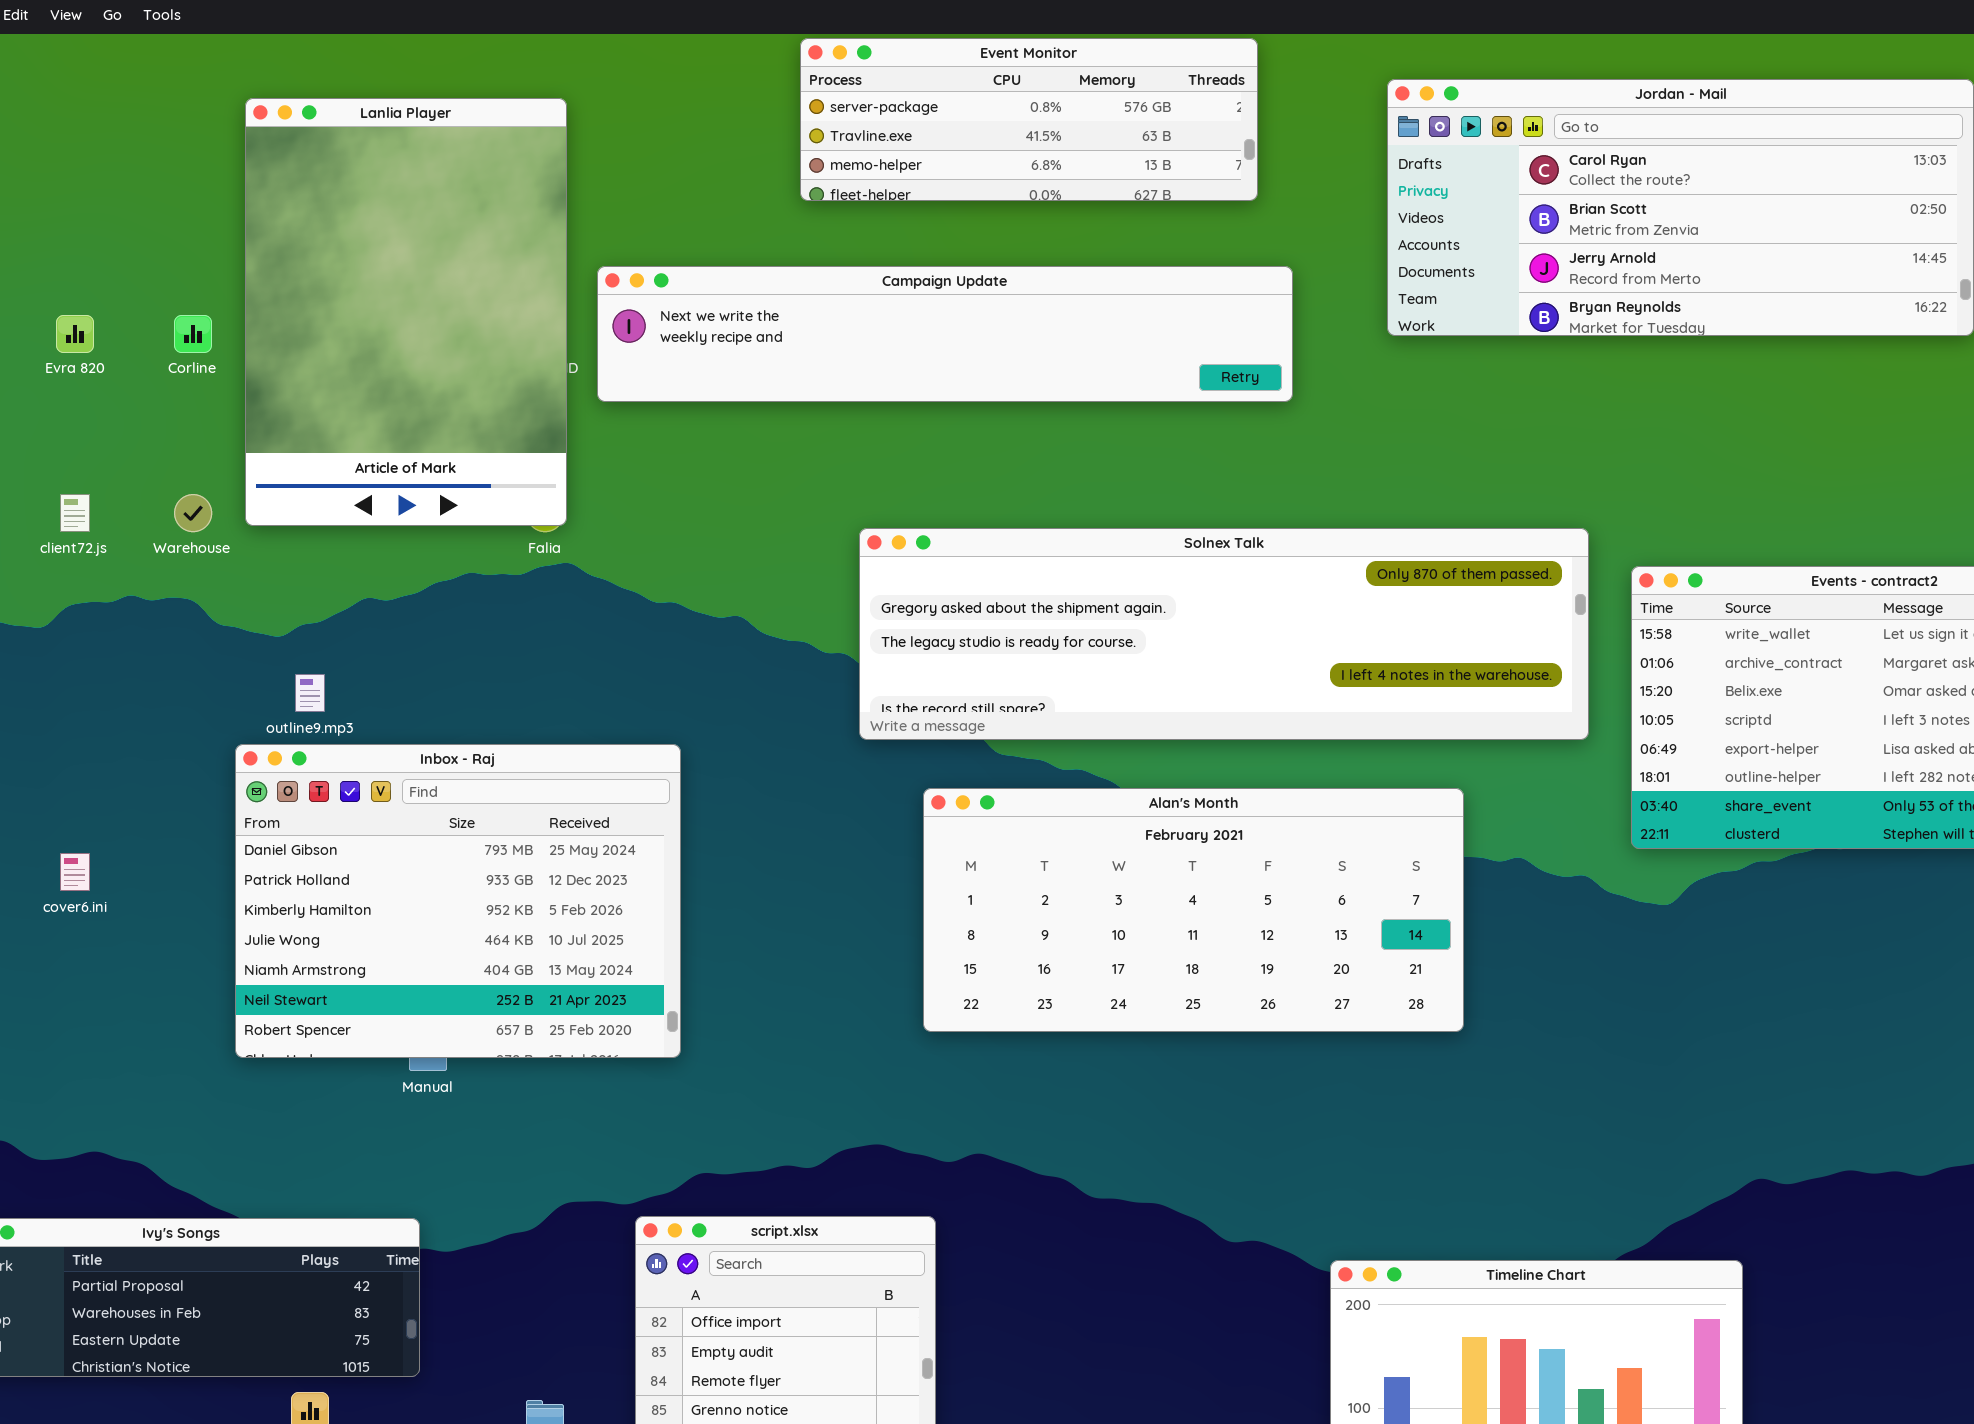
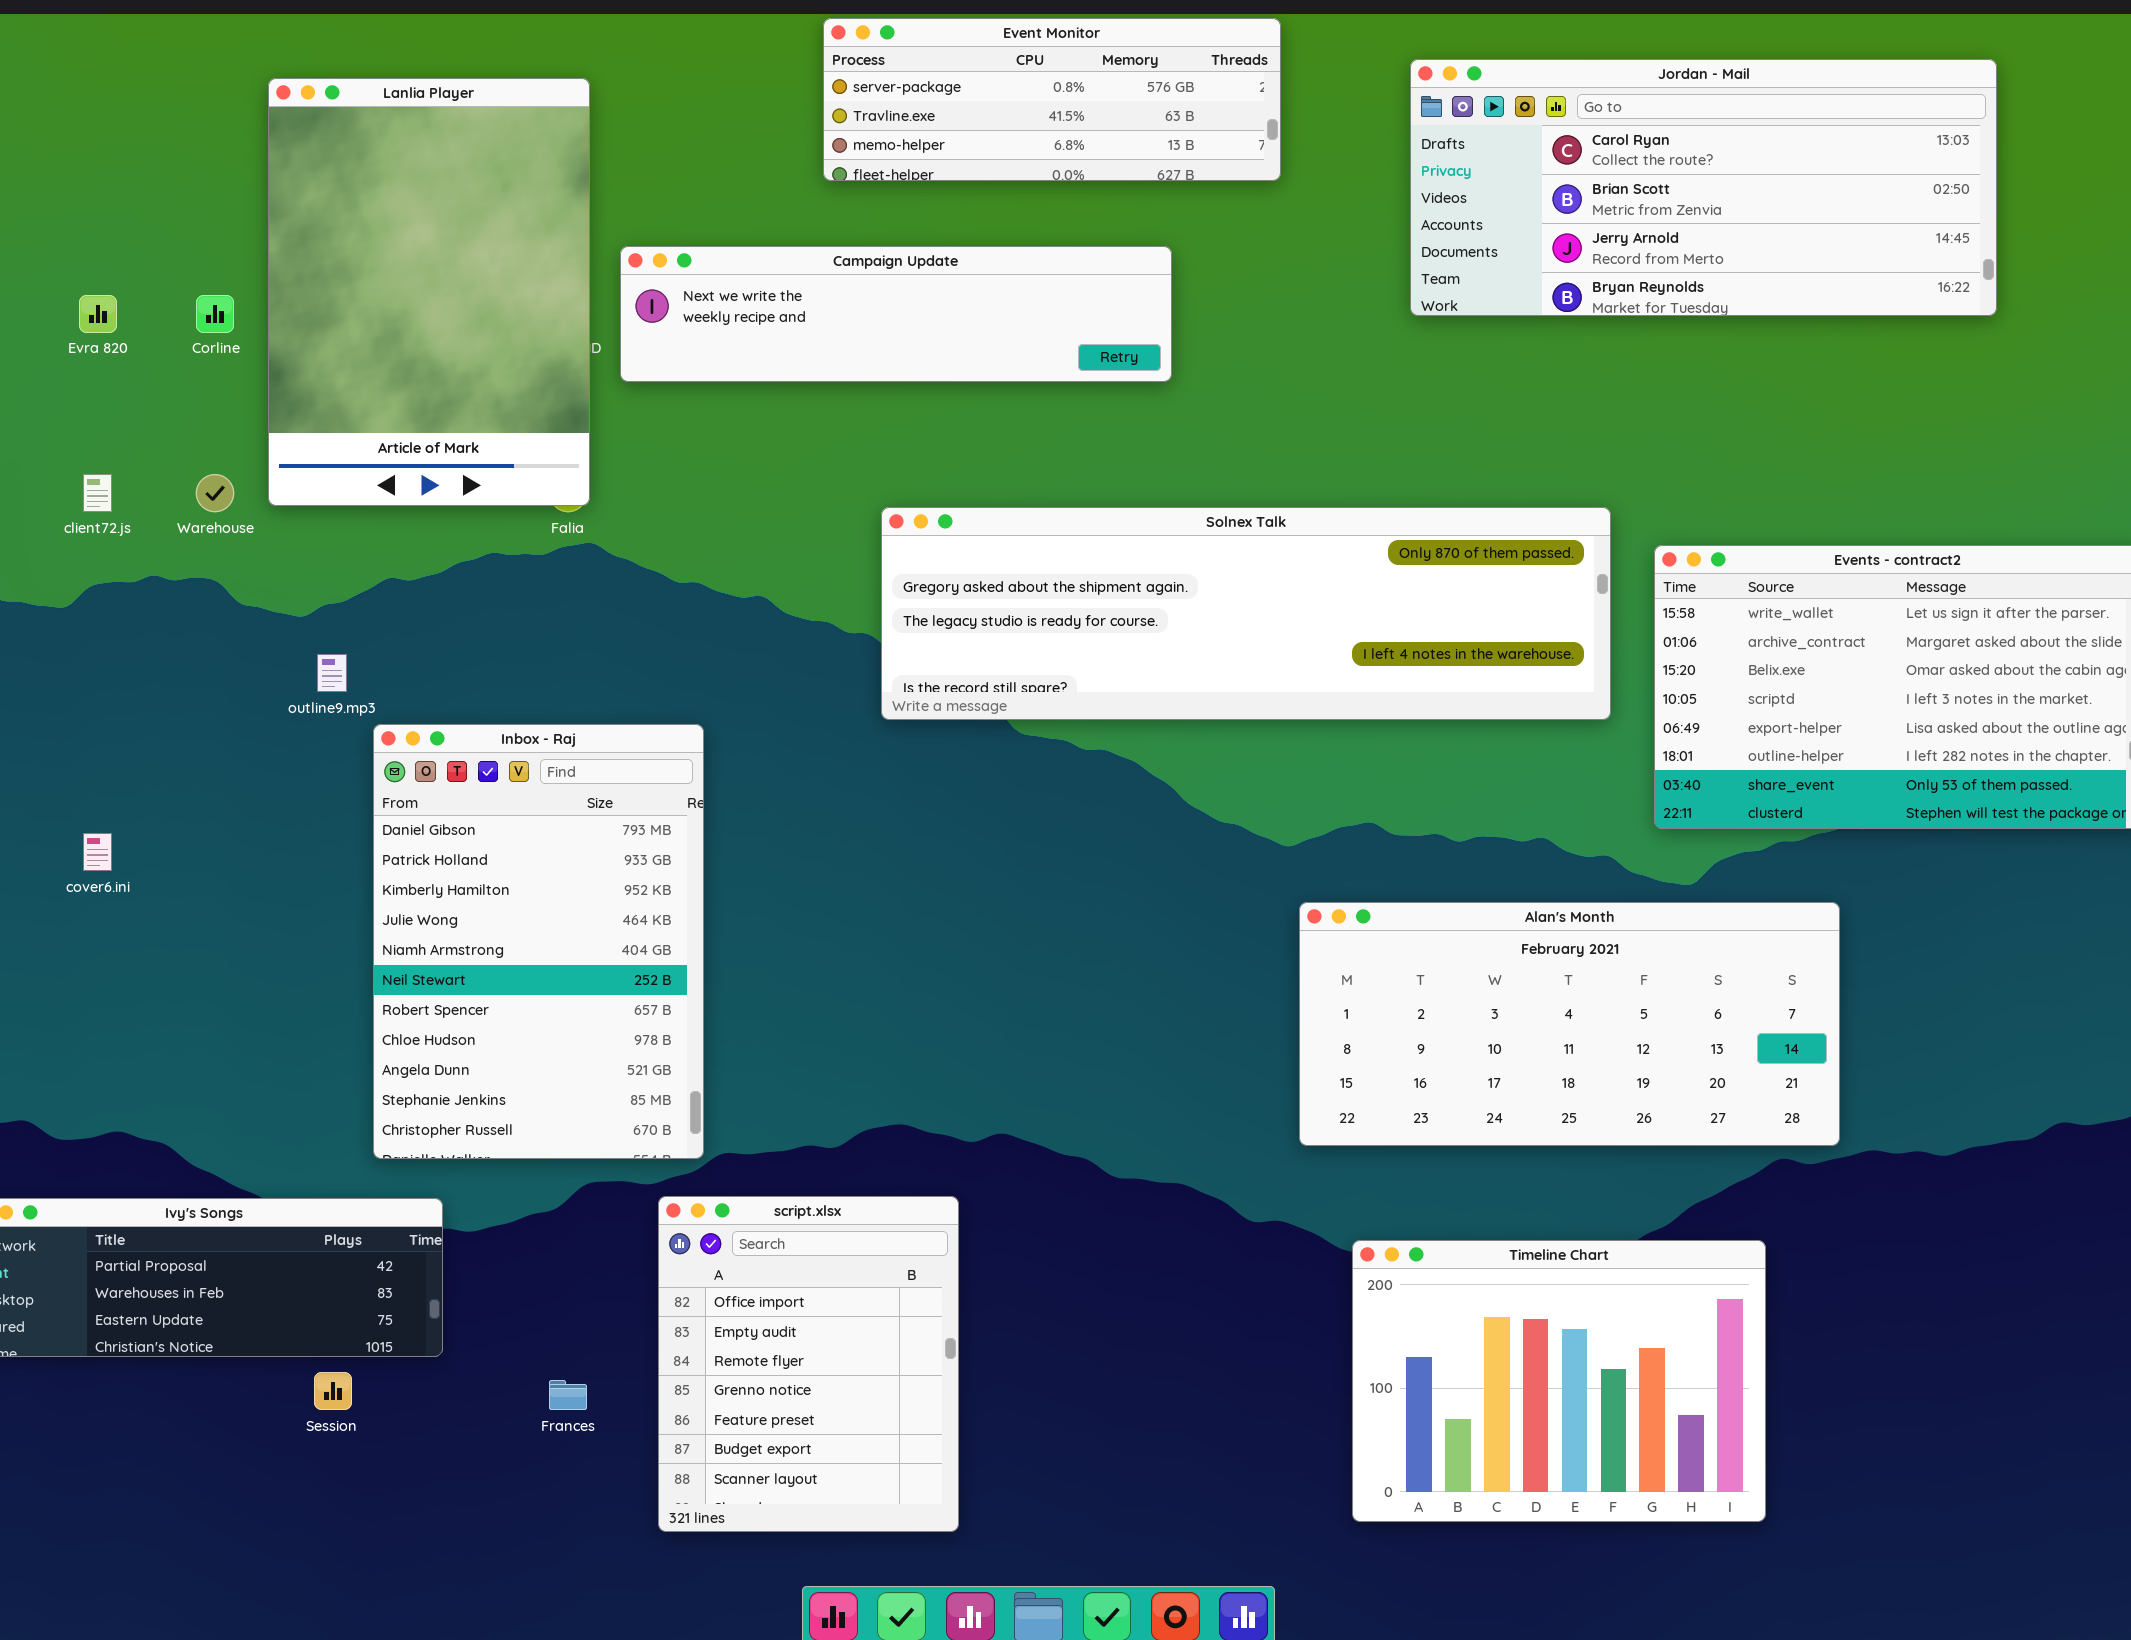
Campaign Update: [597,266,1293,402] -> [620,246,1172,382], resized
Inbox - Raj: [235,744,681,1058] -> [373,724,704,1159], resized
Alan's Month: [923,788,1464,1032] -> [1299,902,1840,1146], moved

